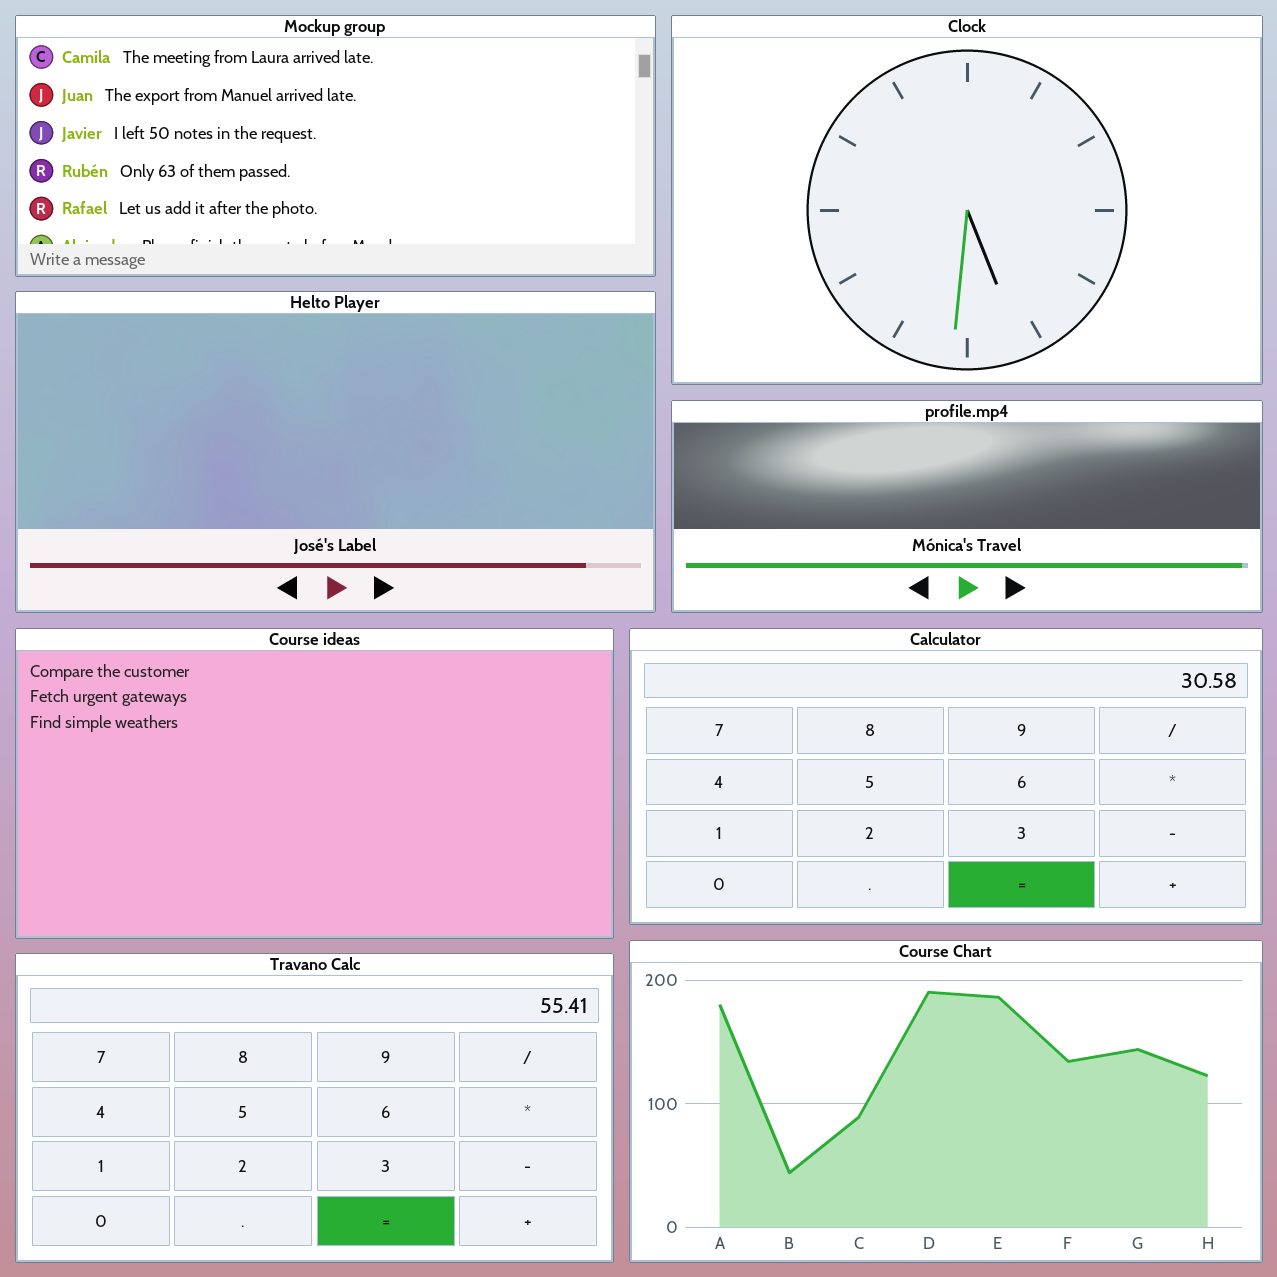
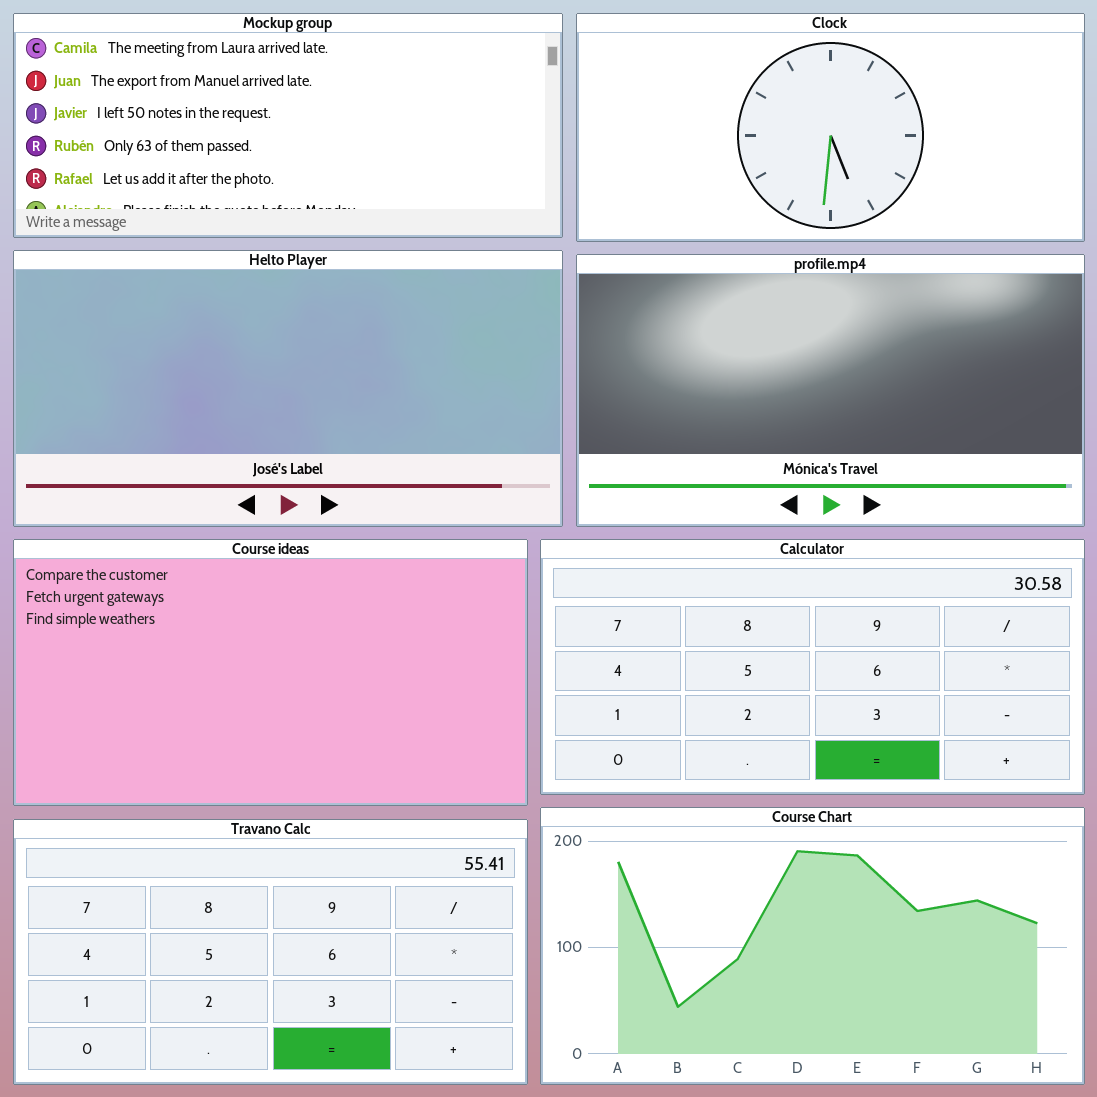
Clock: [671,15,1263,385] -> [576,13,1085,242], resized
profile.mp4: [671,400,1263,613] -> [576,254,1085,527], resized

